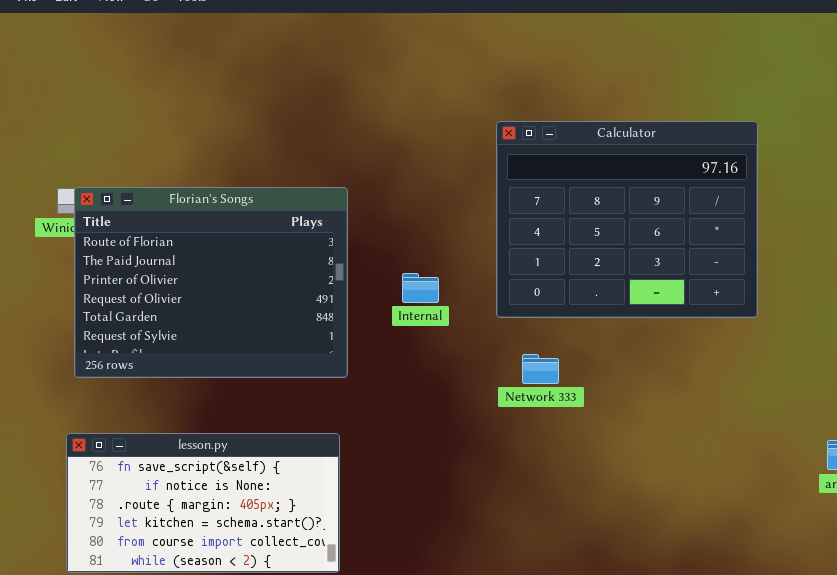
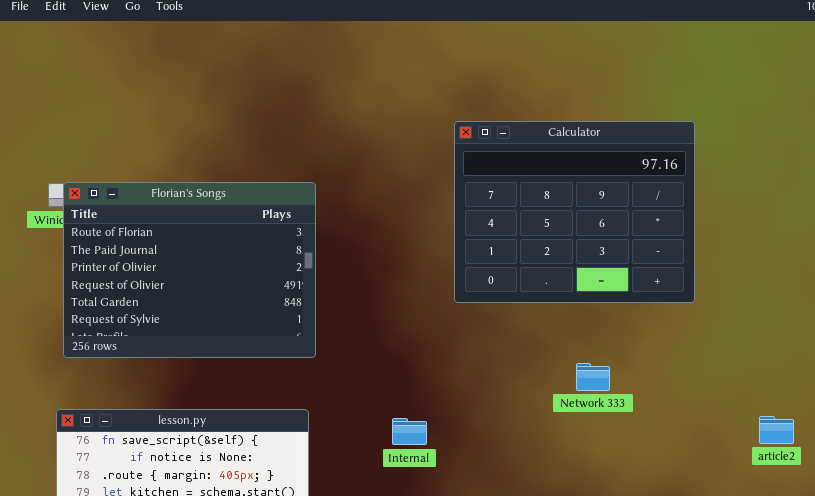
Internal: [402,273,439,303] -> [392,418,427,445], moved
Network 333: [522,354,559,384] -> [576,363,610,391], moved

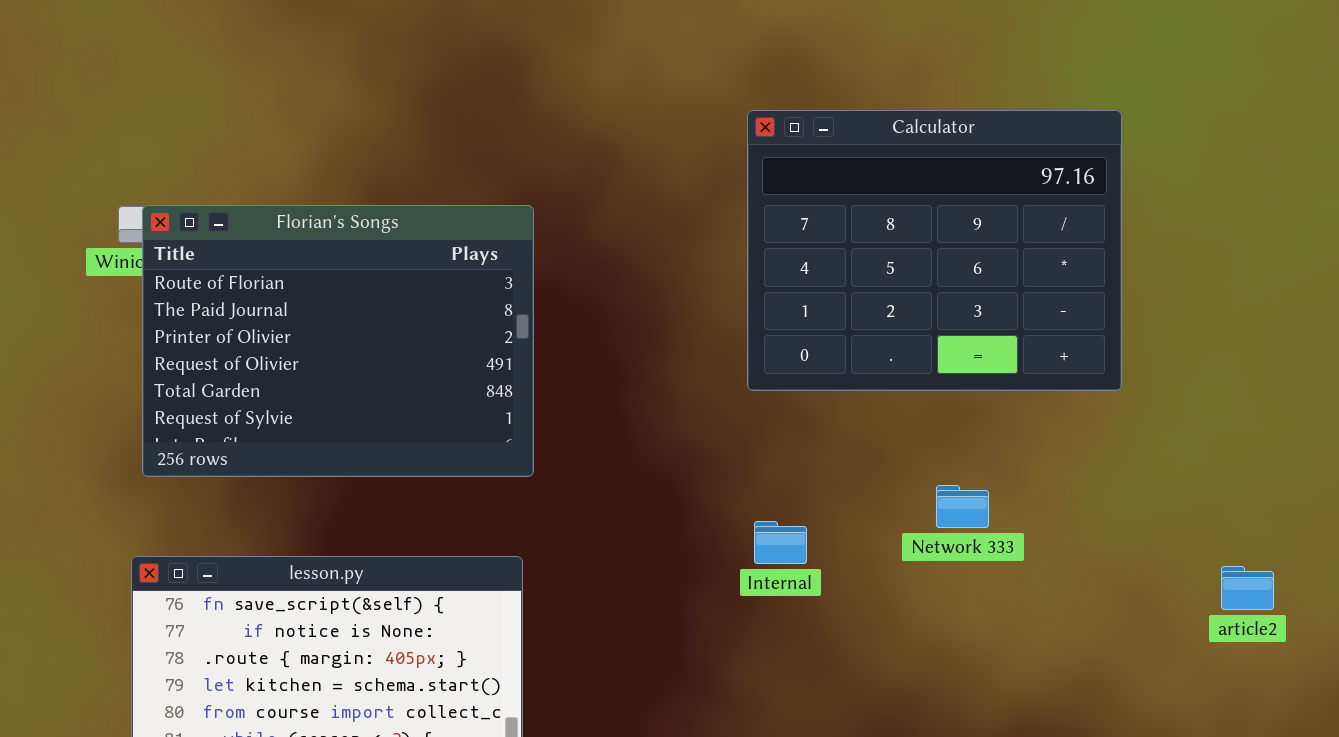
Internal: [392,418,427,445] -> [754,521,807,564], moved

